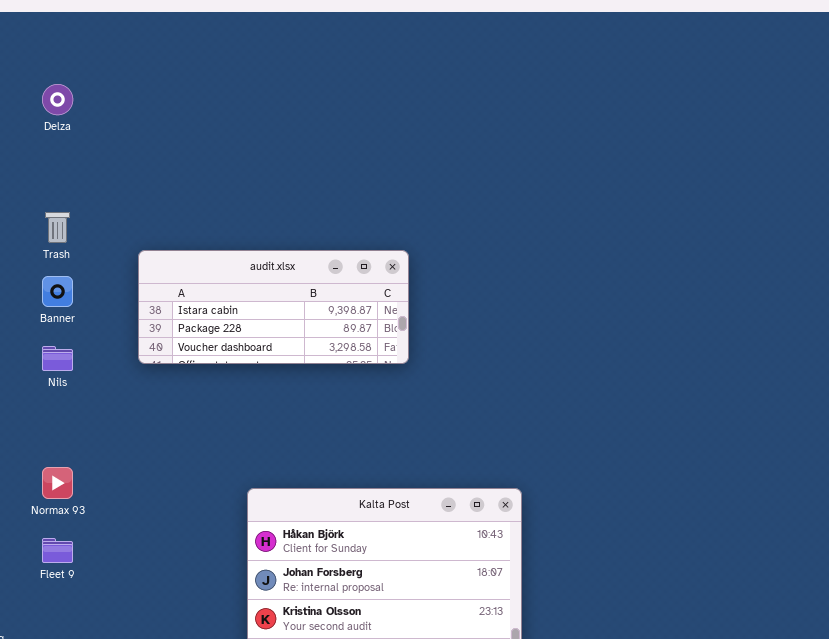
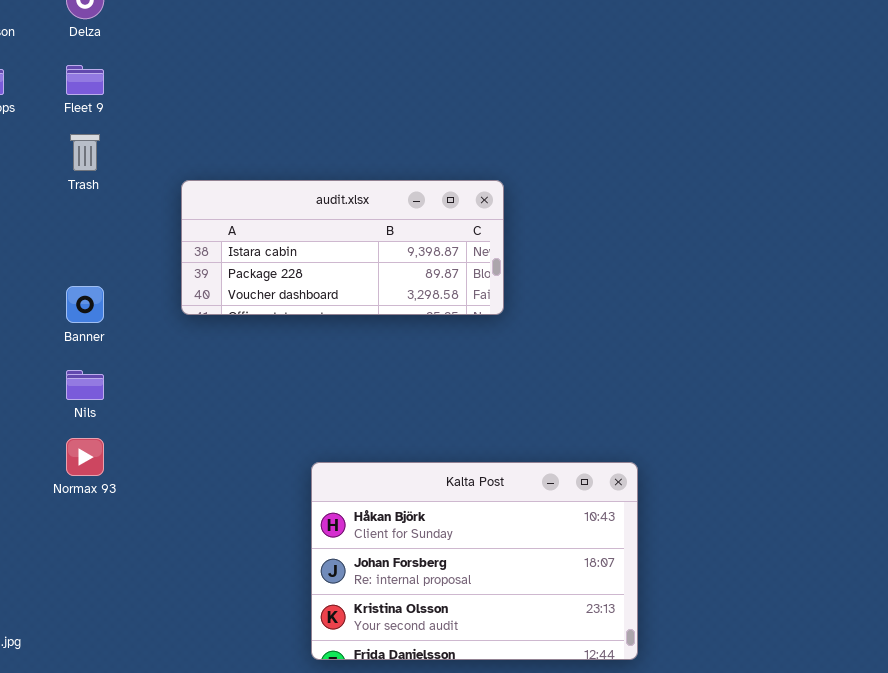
Banner: [42,276,73,307] -> [66,286,104,323], moved
Nils: [42,346,73,371] -> [66,370,104,400], moved
Fleet 9: [42,538,73,563] -> [66,65,104,95], moved

